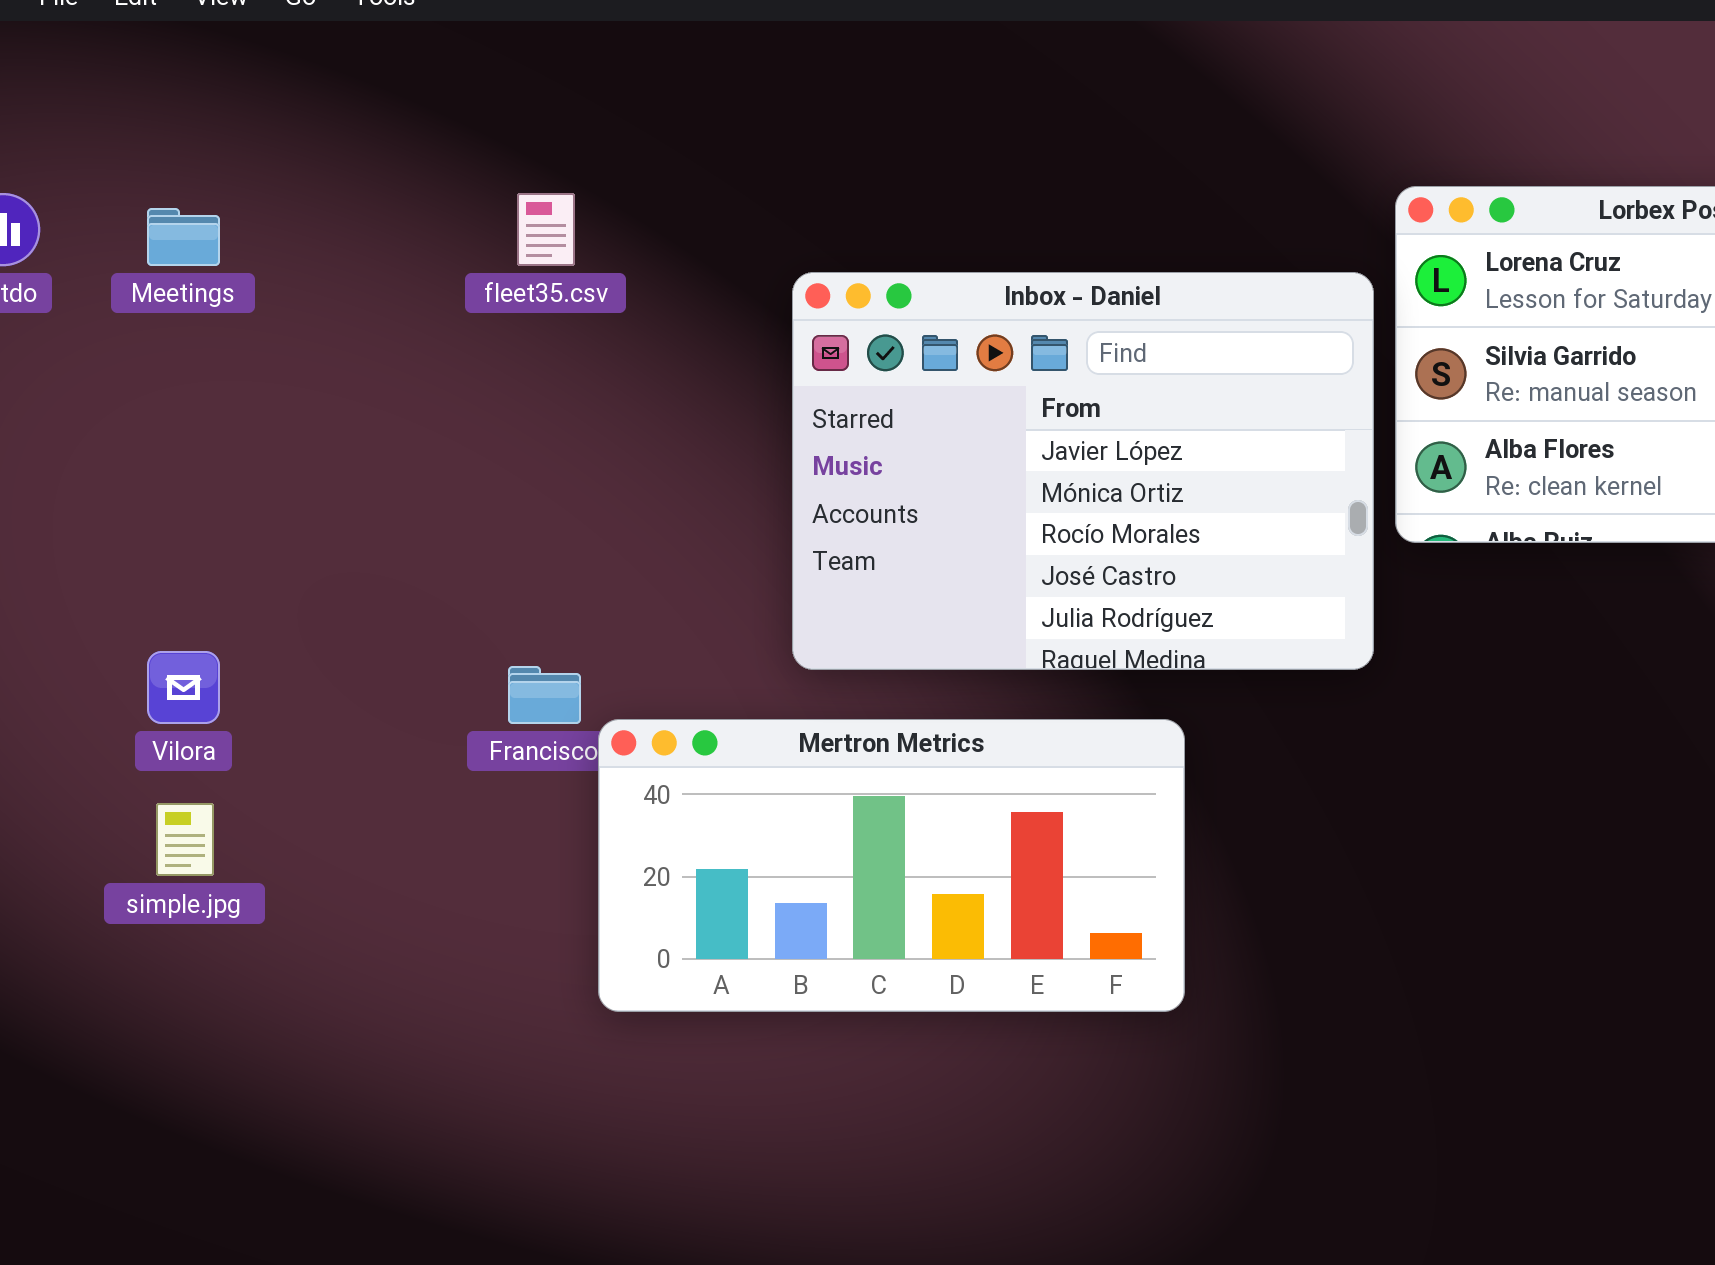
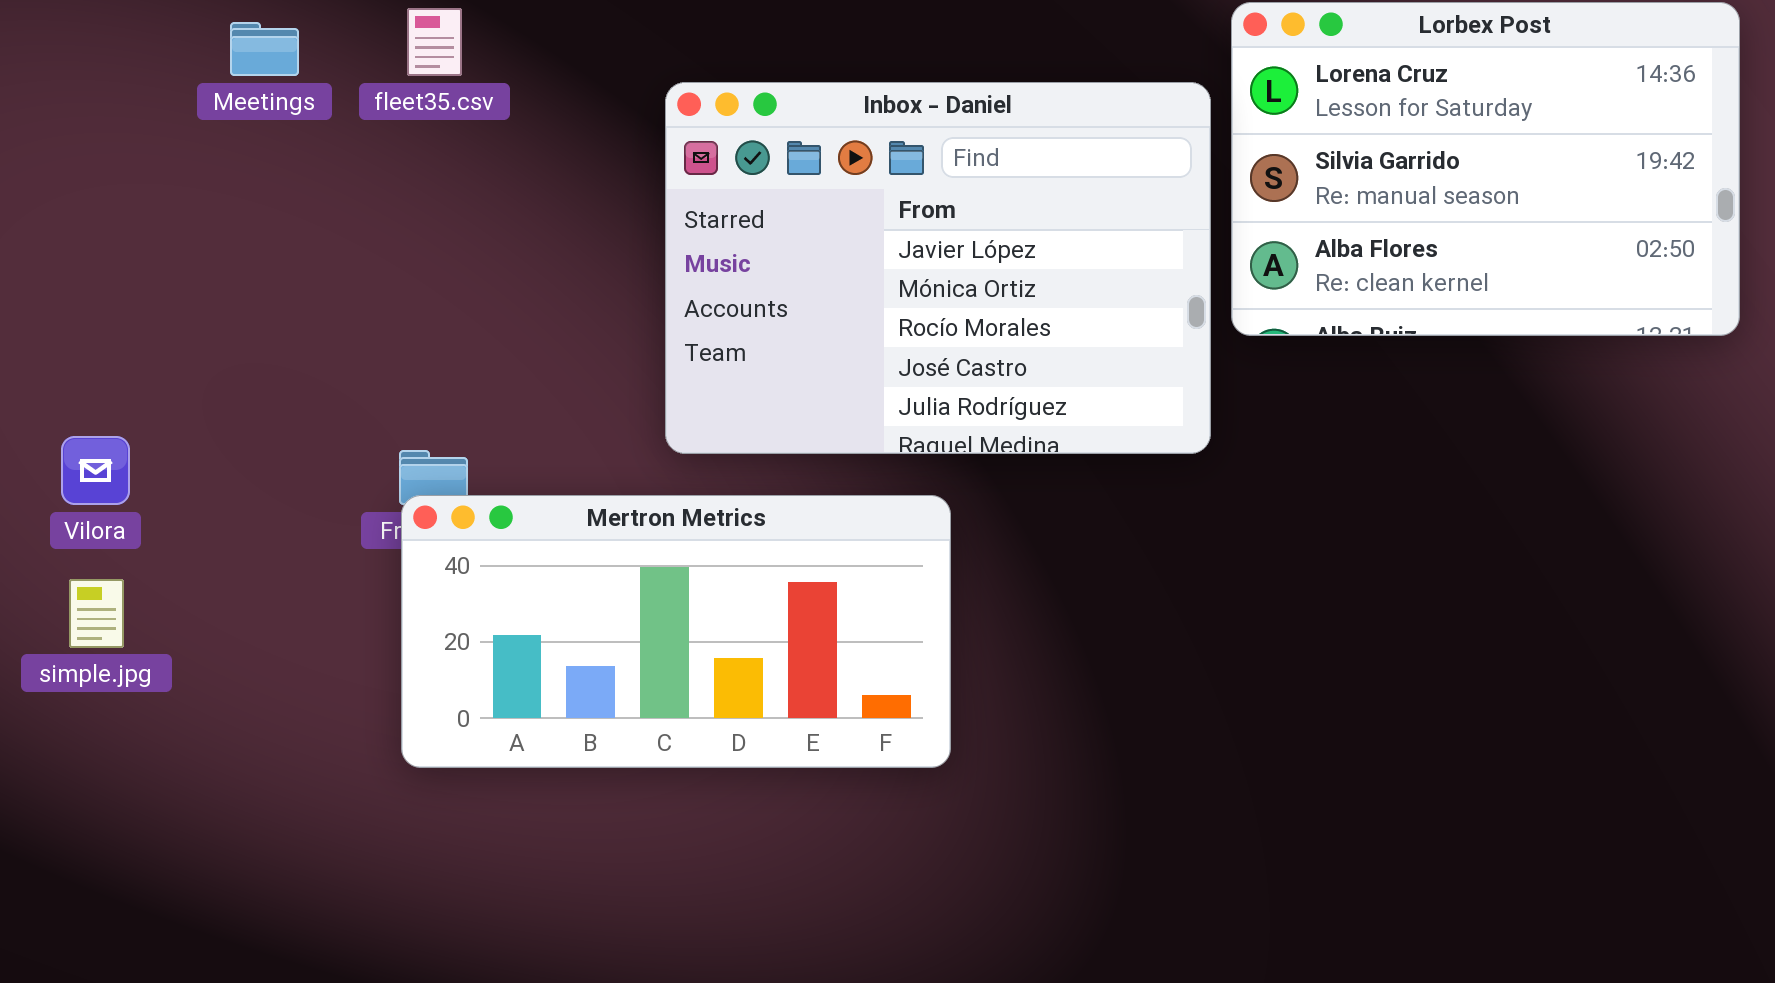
Meetings: [147,208,220,266] -> [230,22,299,76], moved
Mertron Metrics: [598,719,1185,1012] -> [401,495,951,768], moved

